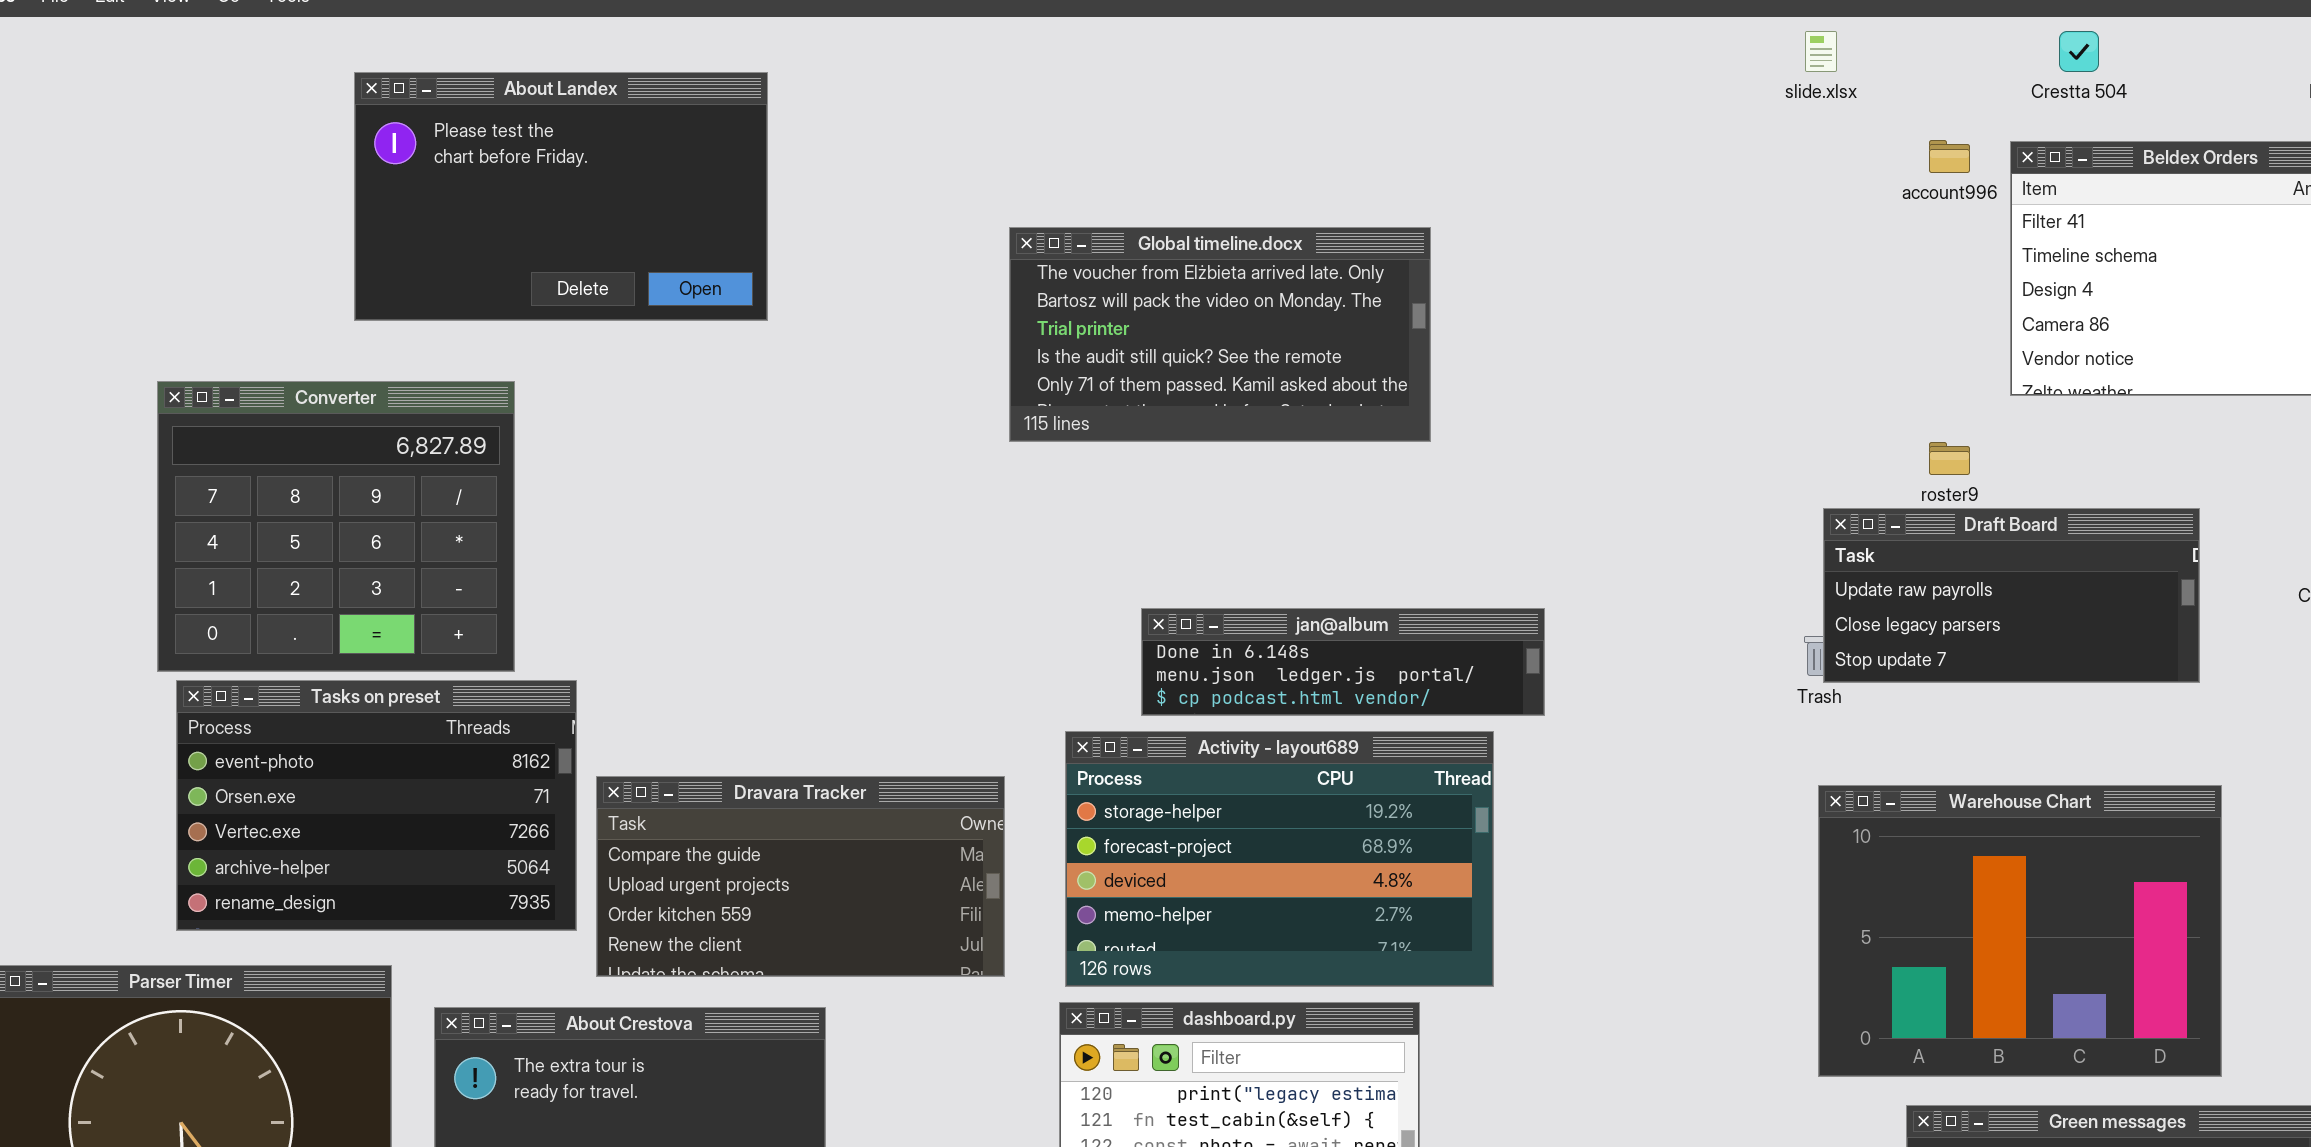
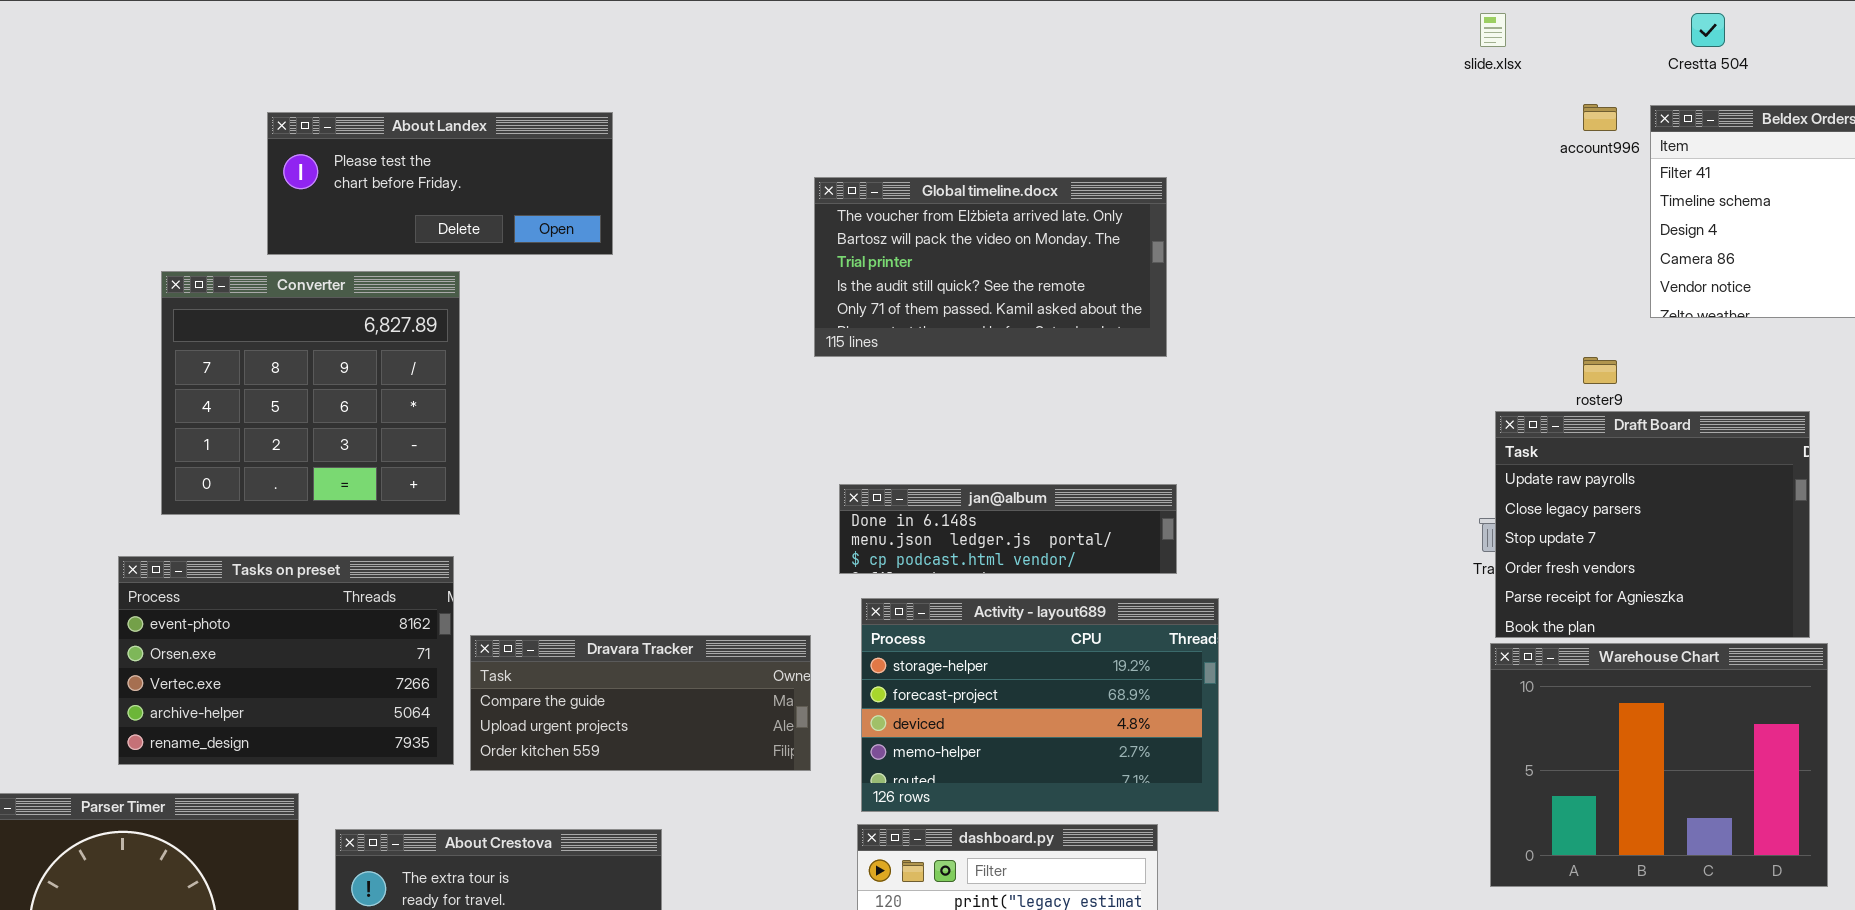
About Landex: [354,72,768,321] -> [267,112,613,255], resized
Converter: [157,381,515,672] -> [161,271,460,515], moved
Draft Board: [1823,508,2200,683] -> [1495,411,1810,638], resized
jan@album: [1141,608,1545,716] -> [839,484,1177,574], moved
Dravara Tracker: [596,776,1005,977] -> [470,635,811,771], resized

